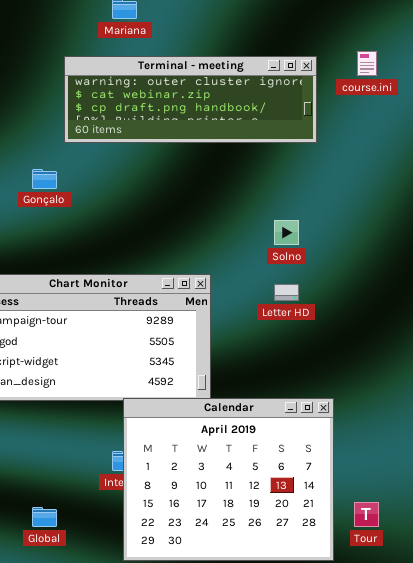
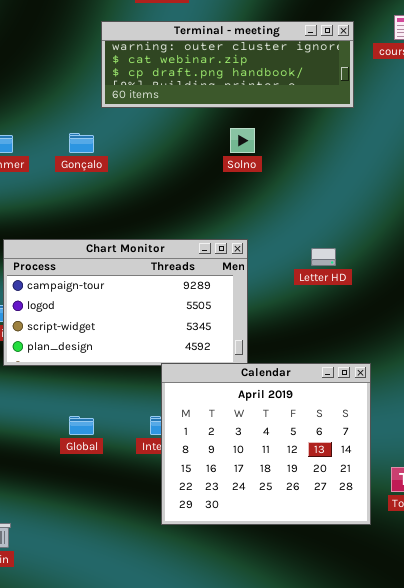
Solno: [274,220,299,245] -> [230,128,255,153], moved
Global: [32,507,57,527] -> [69,416,94,435], moved

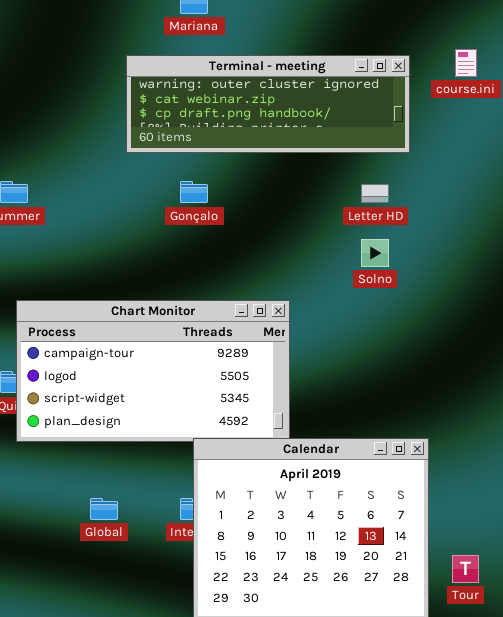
Solno: [230,128,255,153] -> [361,239,389,267], moved
Gonçalo: [69,133,94,153] -> [180,181,208,203], moved
Letter HD: [311,248,336,266] -> [361,184,389,203], moved

